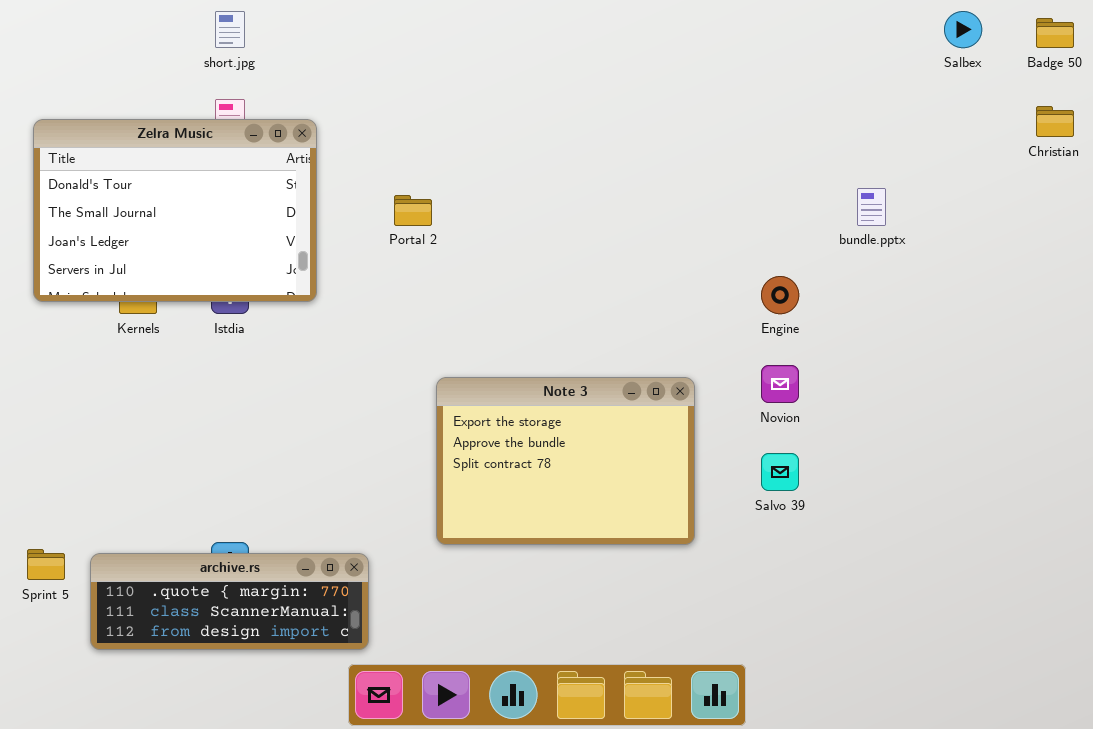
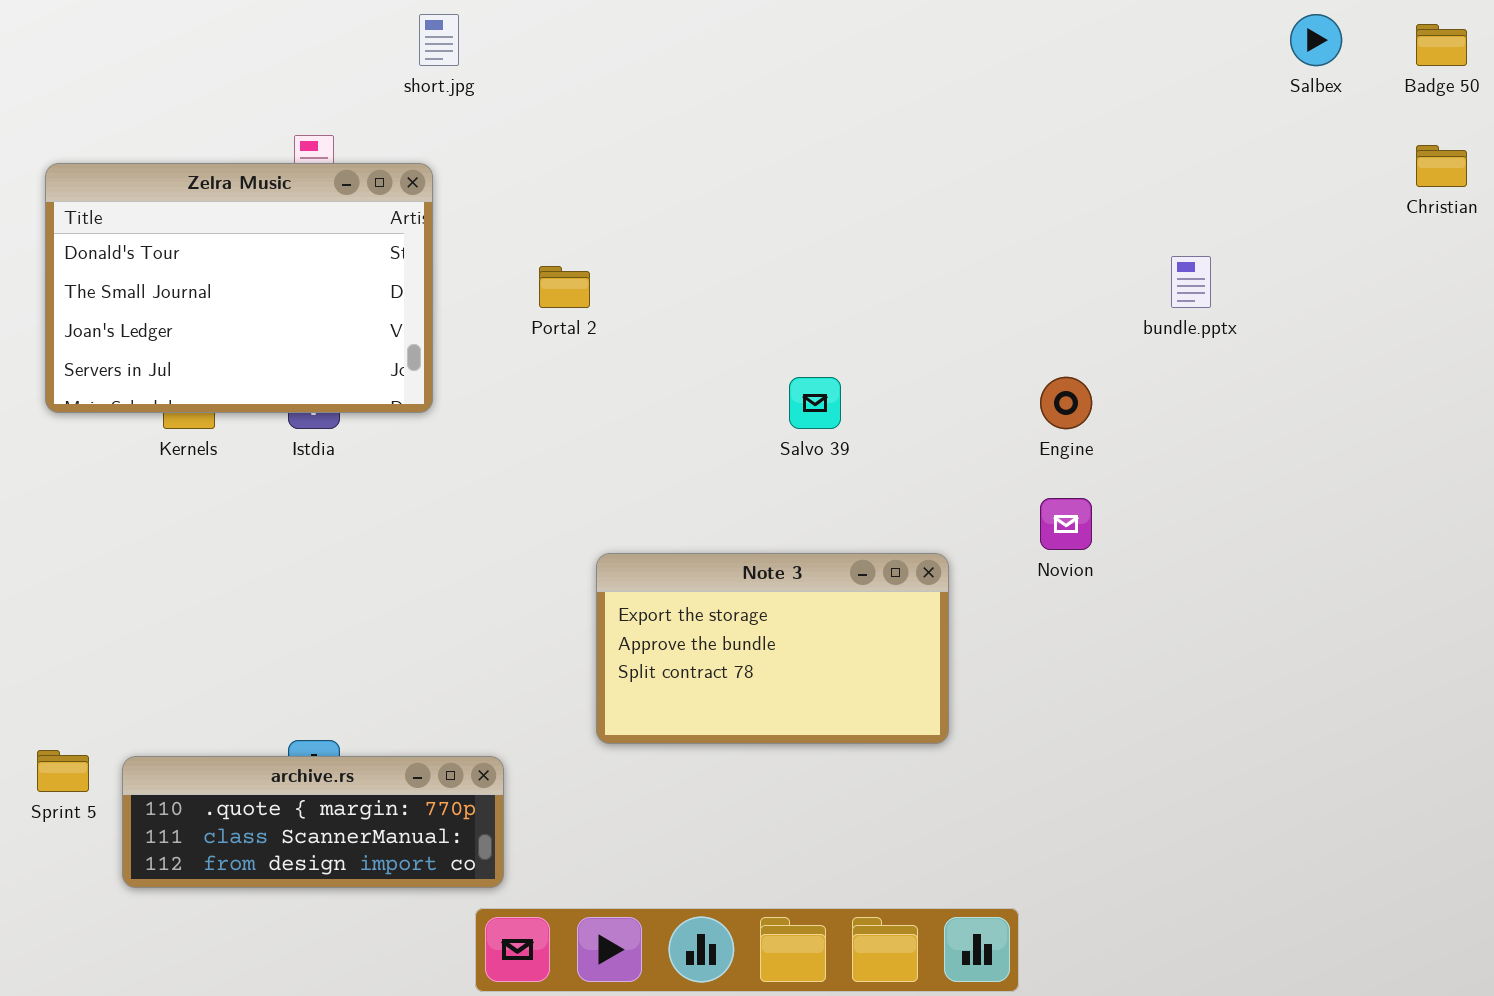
short.jpg: [215,11,245,48] -> [419,14,459,66], moved
Note 3: [436,377,695,545] -> [596,553,949,744], resized
Salvo 39: [761,453,799,491] -> [789,377,841,429], moved

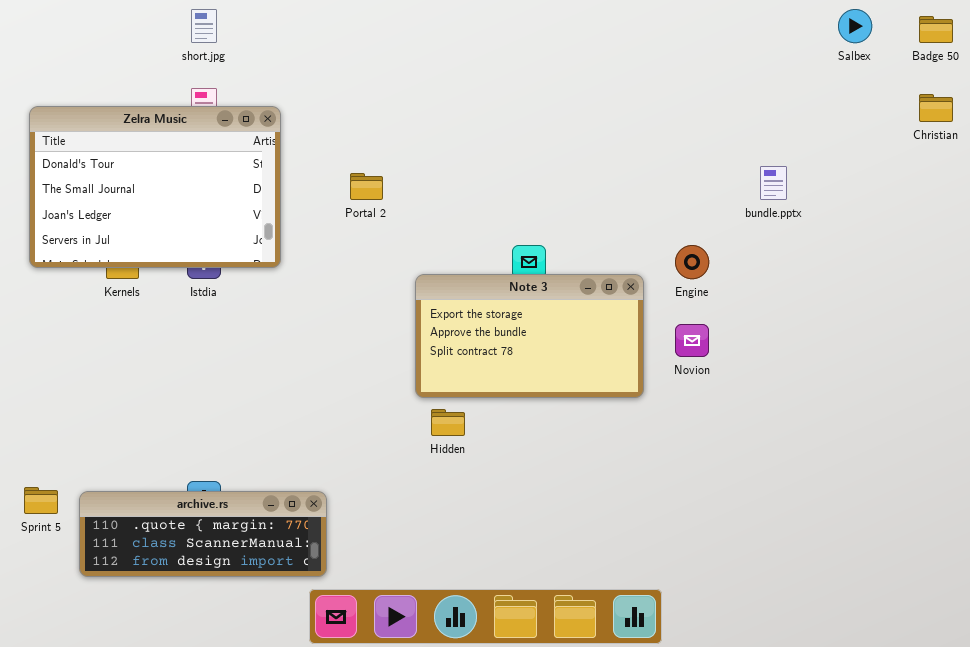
short.jpg: [419,14,459,66] -> [191,9,217,43], moved
Note 3: [596,553,949,744] -> [415,274,644,398], moved

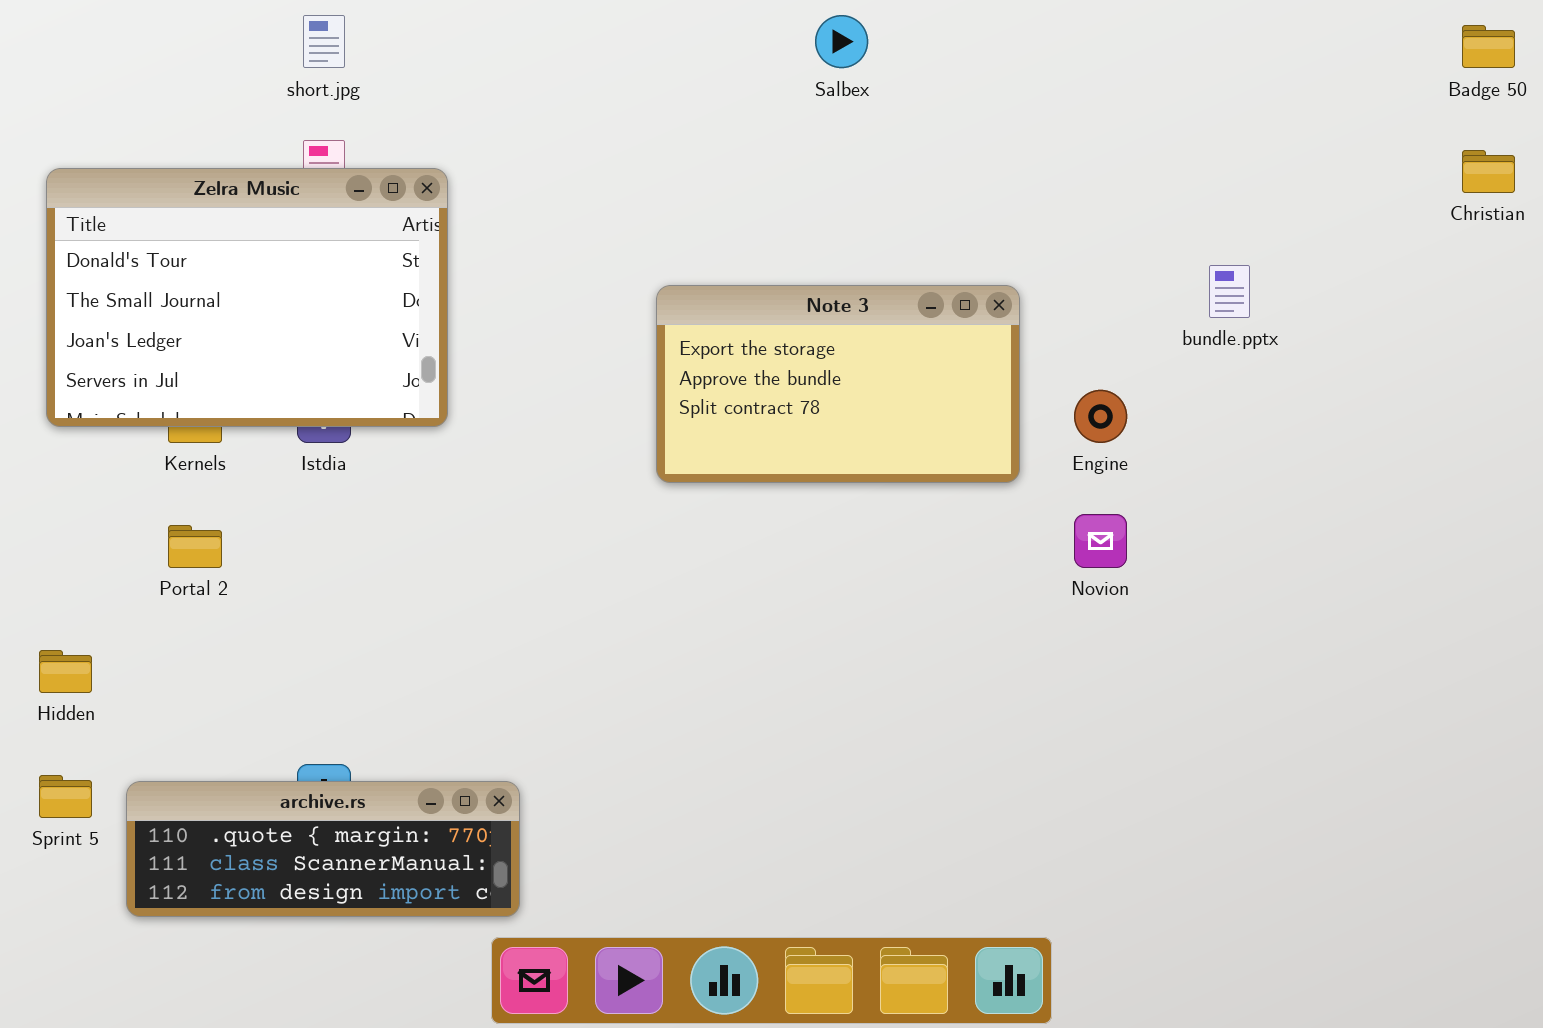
Salbex: [838,9,872,43] -> [815,15,868,68], moved
Portal 2: [350,173,383,200] -> [168,525,222,568], moved
Note 3: [415,274,644,398] -> [656,285,1020,483], moved
Hidden: [431,409,465,436] -> [39,650,92,693], moved

